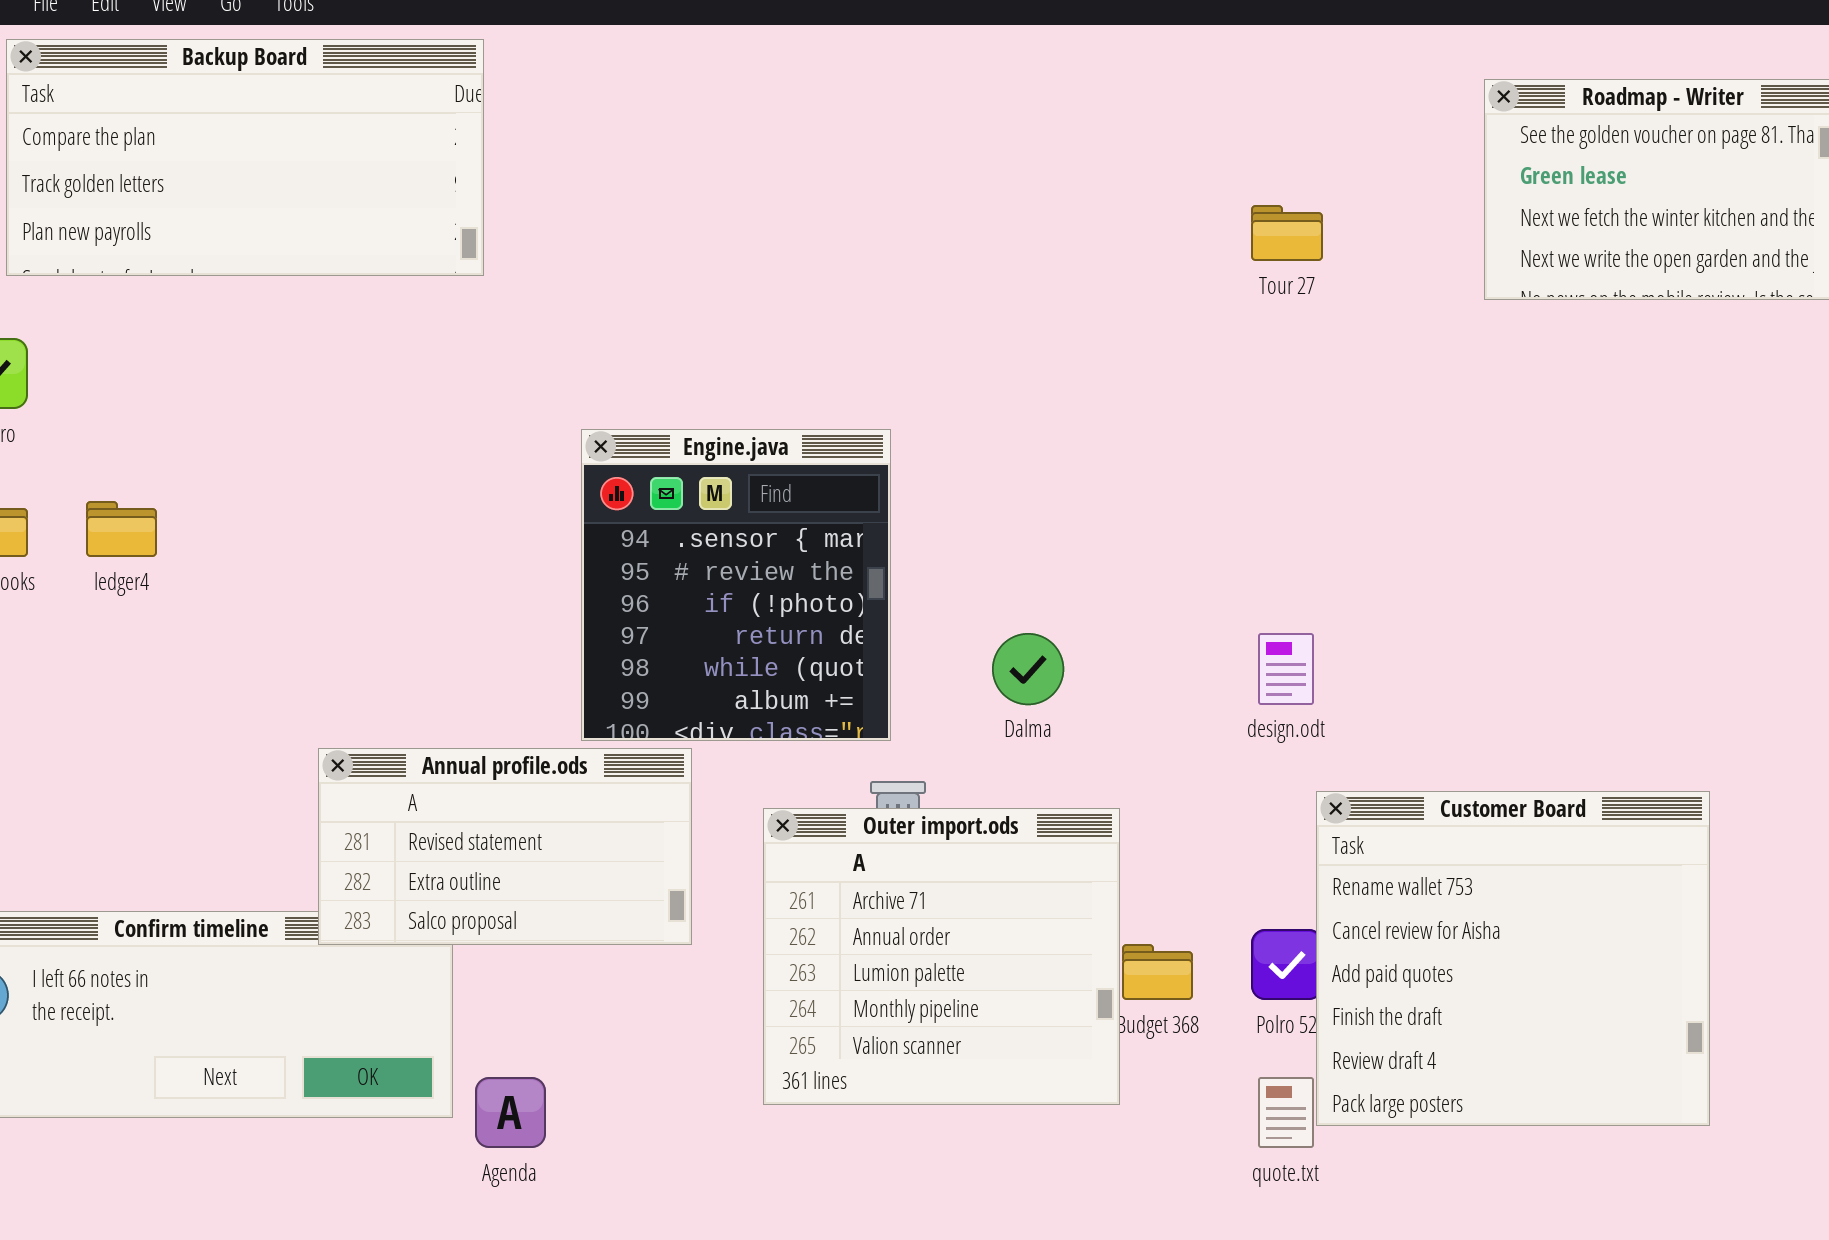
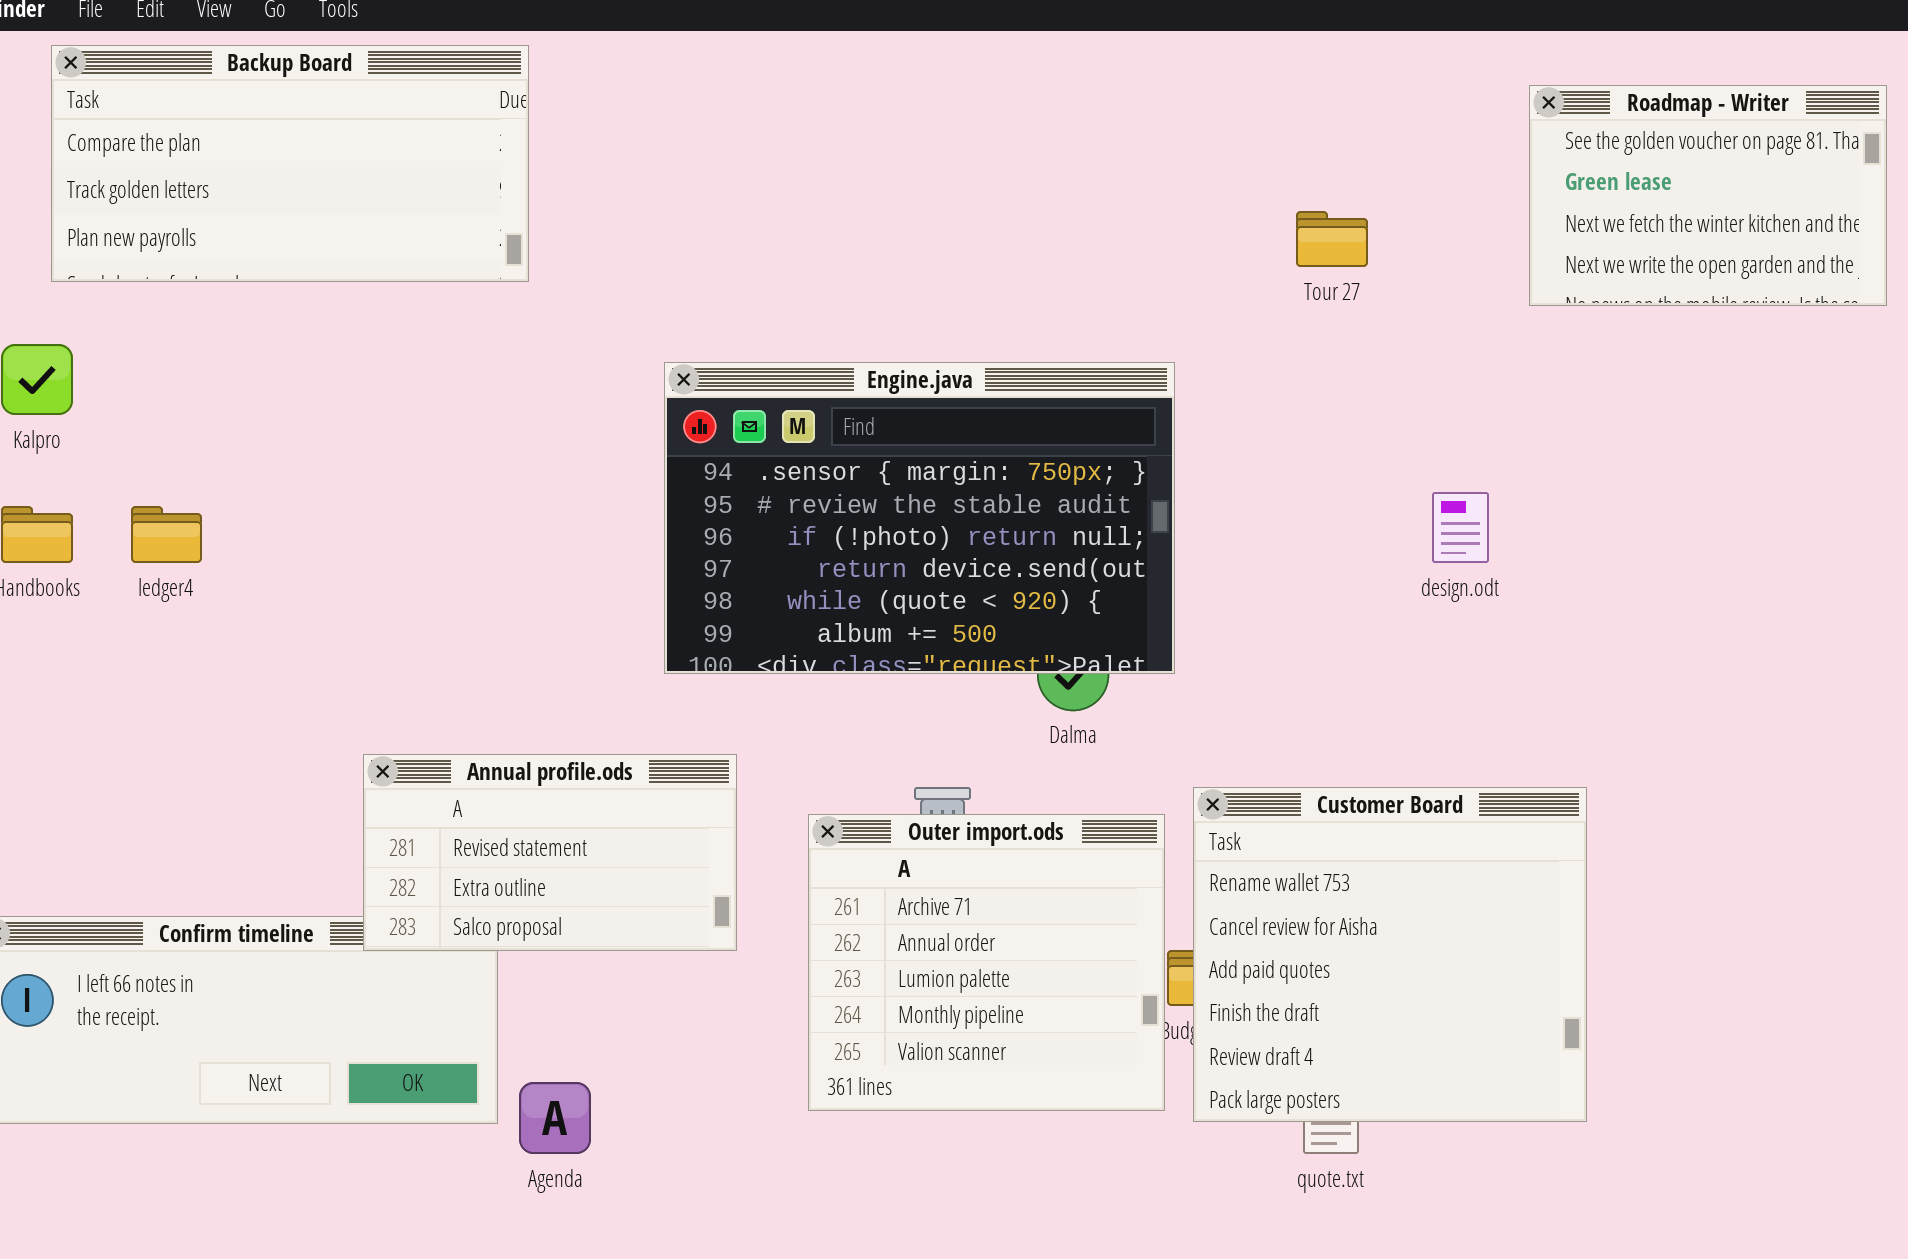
Engine.java: [581,429,891,741] -> [664,362,1175,674], moved, resized
design.odt: [1258,633,1314,705] -> [1432,492,1489,563], moved
Customer Board: [1316,791,1710,1126] -> [1193,787,1587,1122], moved

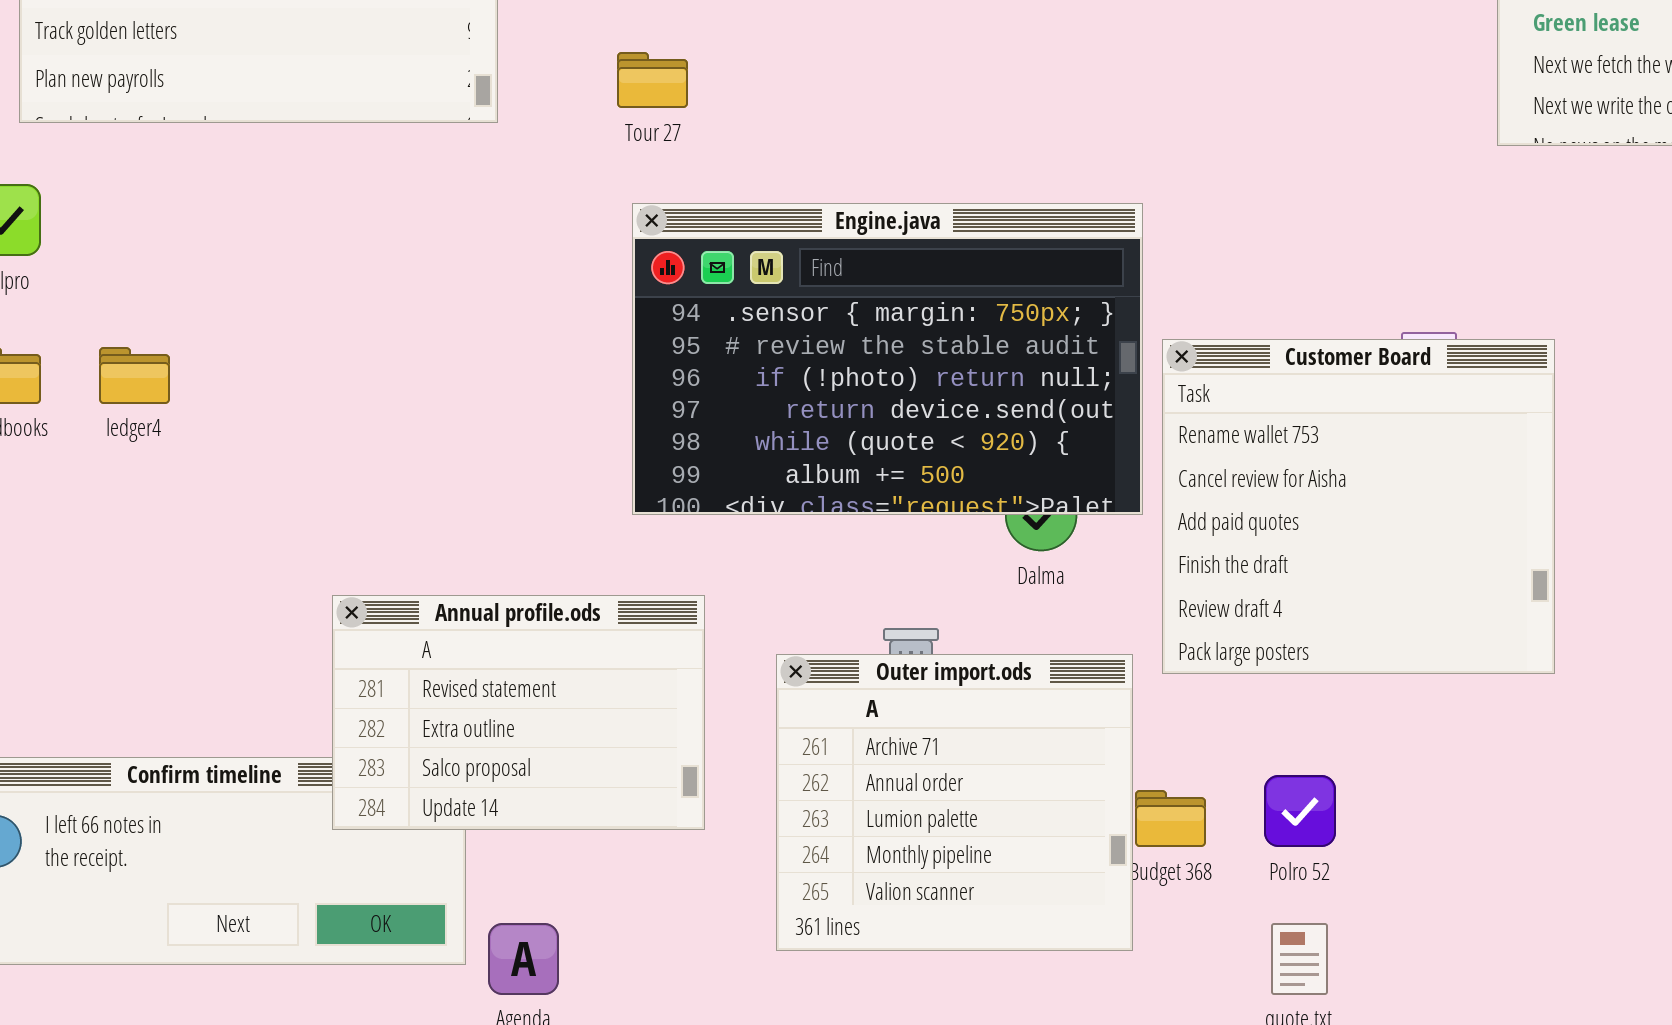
Tour 27: [1296,211,1368,267] -> [617,52,688,108], moved
Annual profile.ods: [363,754,737,951] -> [332,595,705,830], resized
Customer Board: [1193,787,1587,1122] -> [1162,339,1555,674], moved

